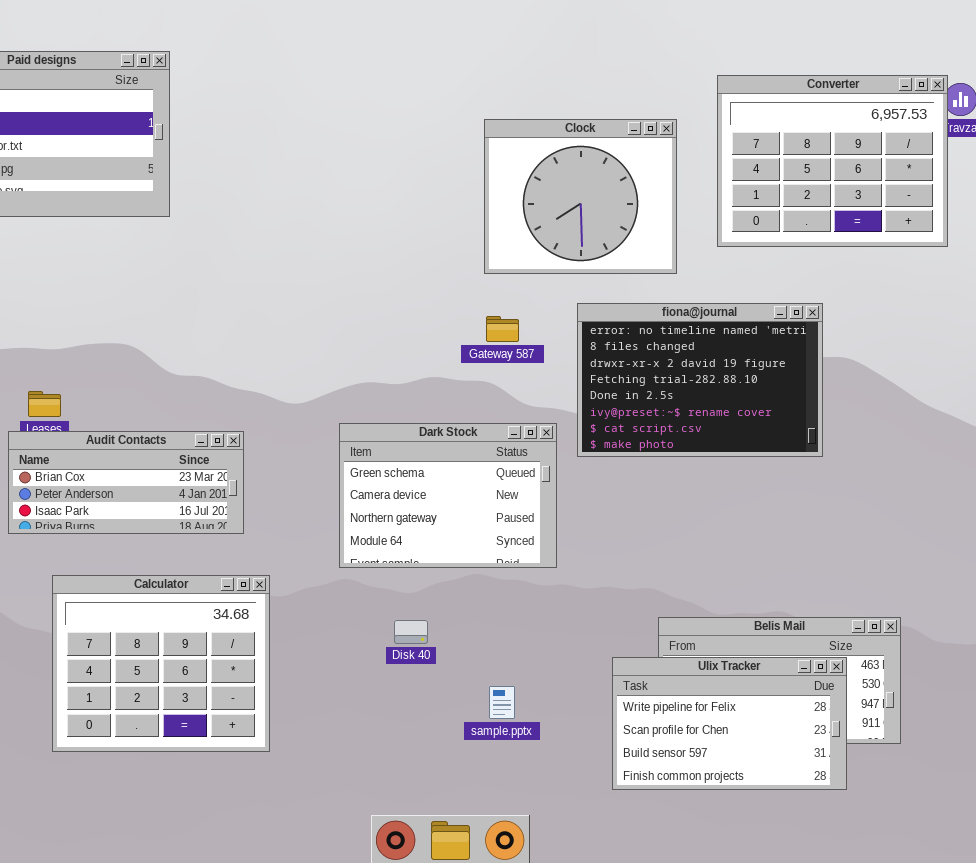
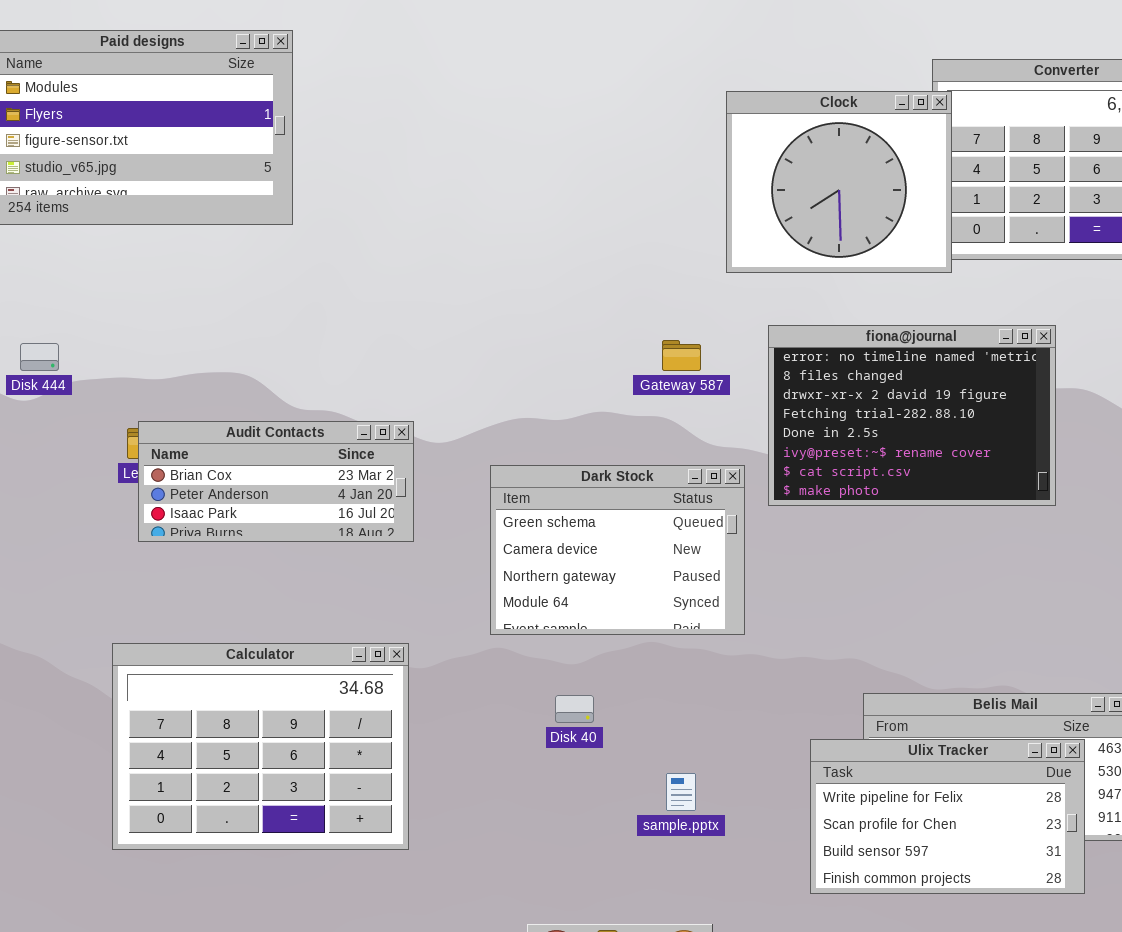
Clock: [484,119,677,274] -> [726,91,952,273], moved
Audit Contacts: [8,431,244,534] -> [138,421,414,542], moved
Calculator: [52,575,270,752] -> [112,643,409,850], resized

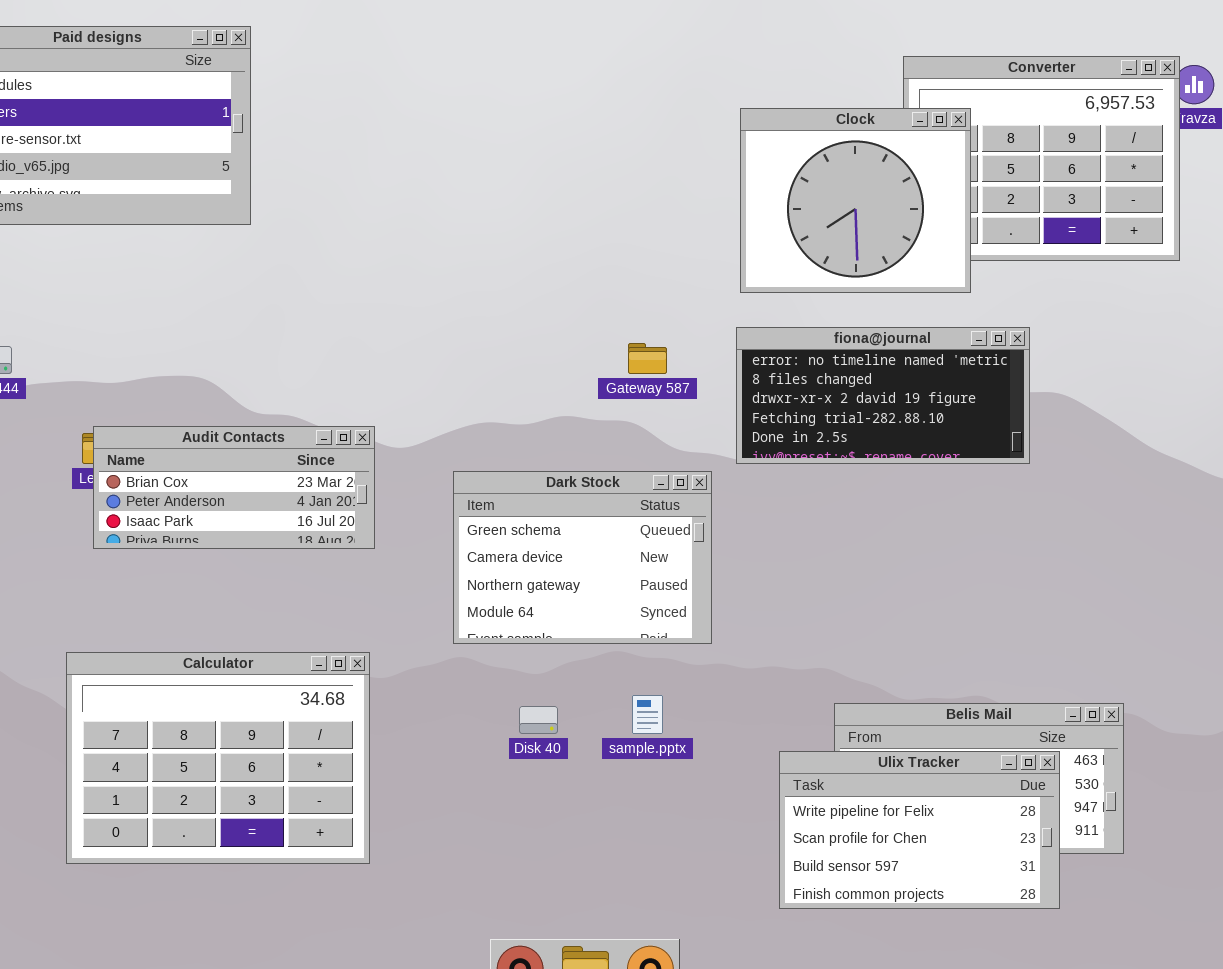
Clock: [726,91,952,273] -> [740,108,971,293], moved
fiona@journal: [768,325,1056,506] -> [736,327,1030,464], resized
sample.pptx: [666,773,696,811] -> [632,695,663,734], moved

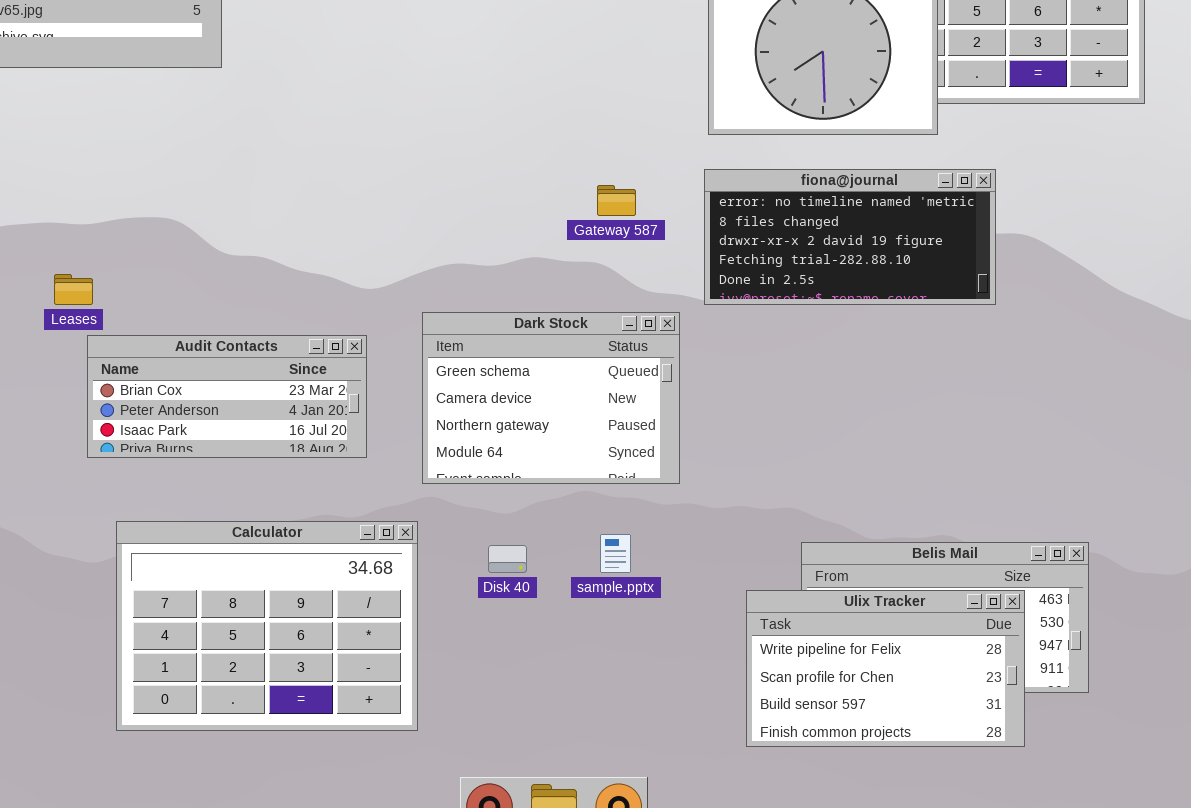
Audit Contacts: [93,426,375,549] -> [87,335,367,458], moved
Calculator: [66,652,370,864] -> [116,521,418,731], moved

